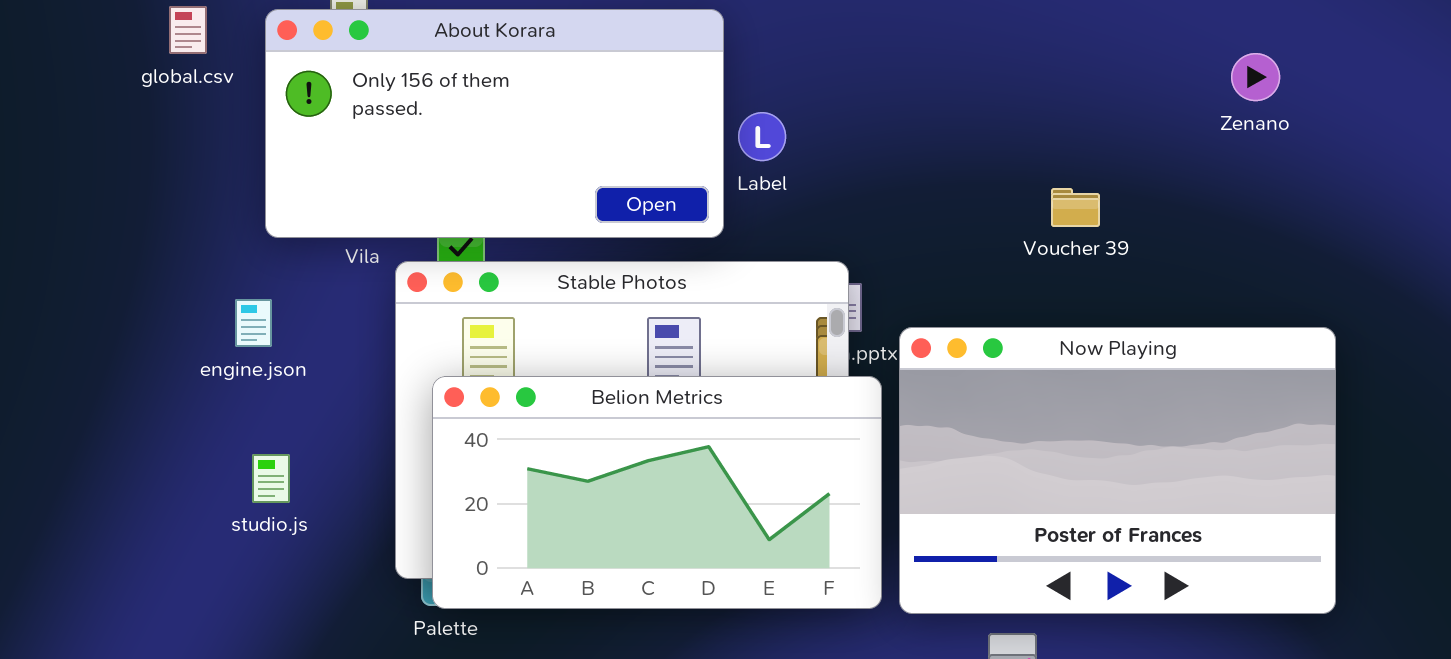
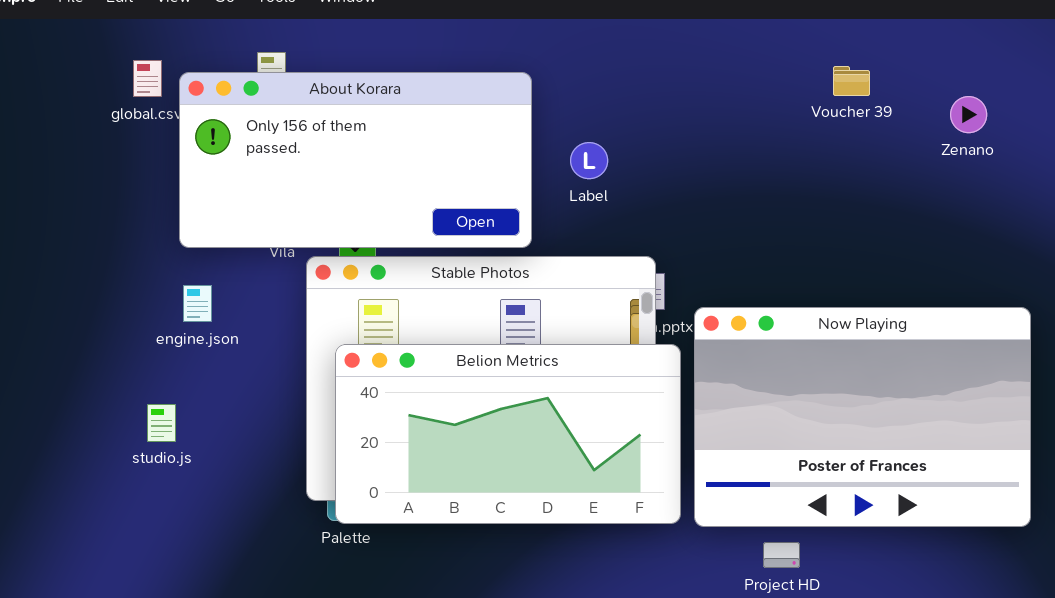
About Korara: [265,9,724,238] -> [179,72,532,248], moved
Voucher 39: [1051,188,1100,227] -> [833,66,870,96], moved
studio.js: [252,454,290,503] -> [147,404,176,442], moved

